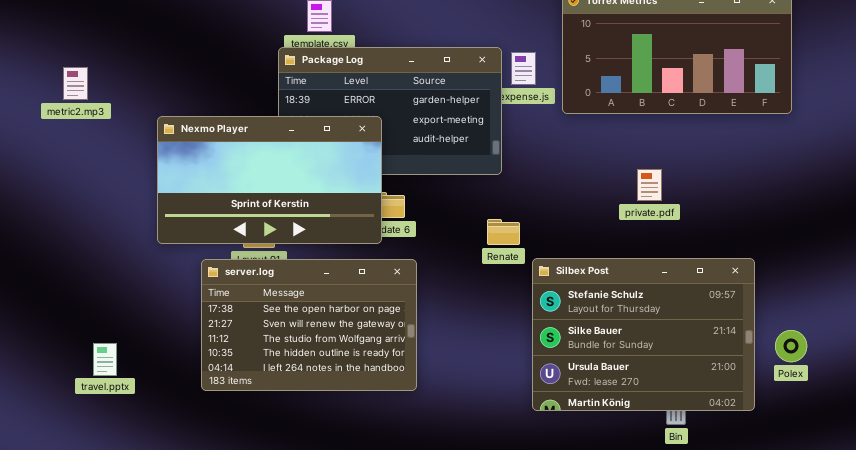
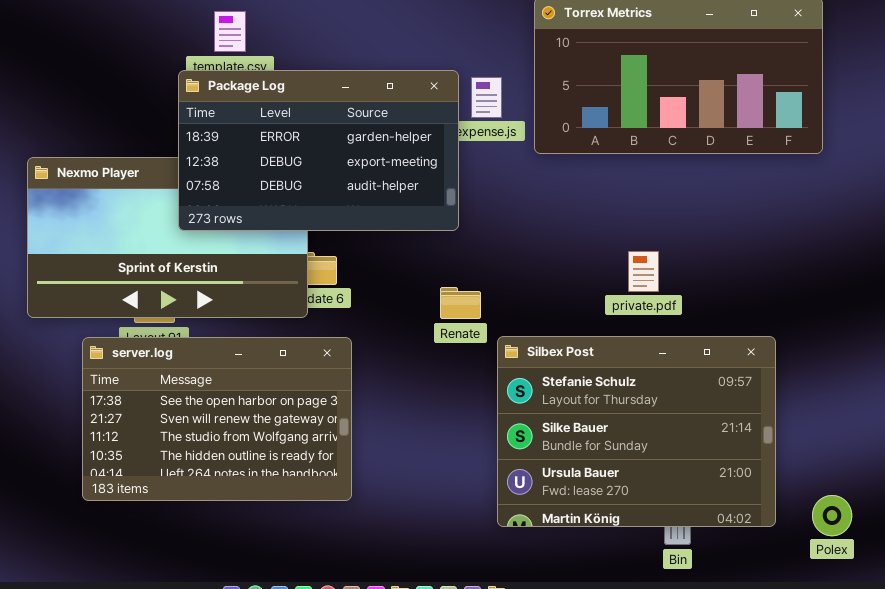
Package Log: [278,47,502,175] -> [178,70,459,231], raised
private.pdf: [637,169,662,201] -> [628,251,659,292], moved
Polex: [775,330,807,362] -> [812,495,852,536], moved

